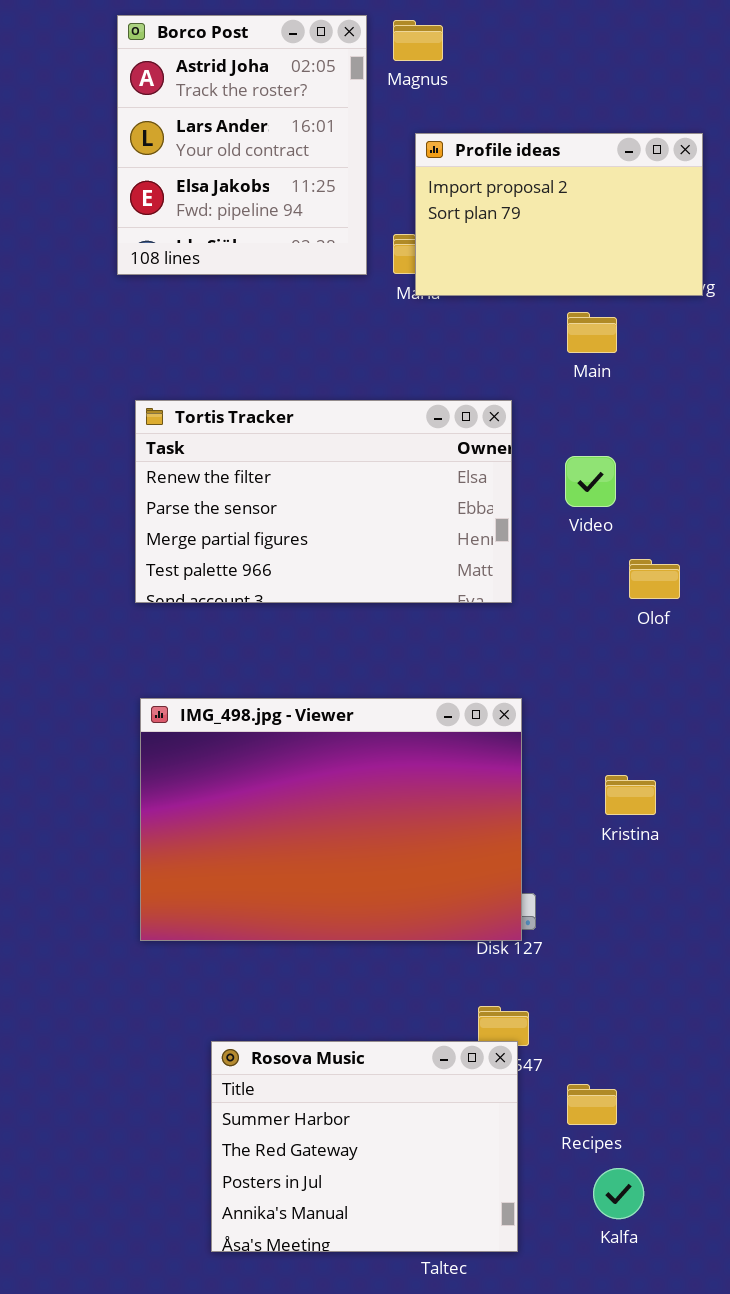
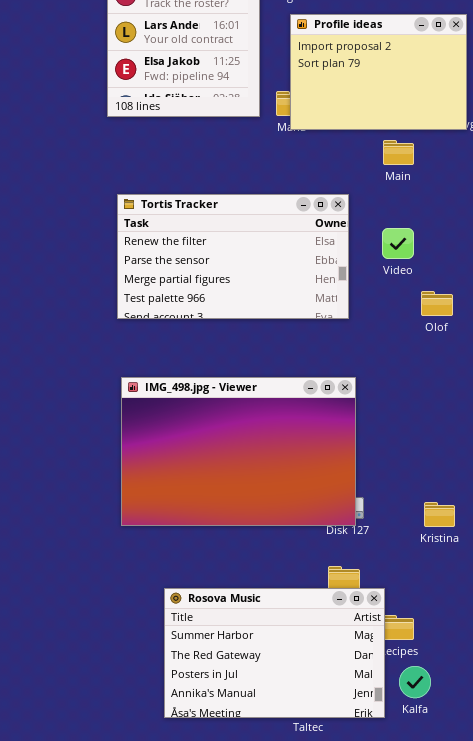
Profile ideas: [415,133,703,296] -> [290,14,467,130], resized
Kristina: [605,775,656,815] -> [424,502,455,527], moved
Rosova Music: [211,1041,518,1252] -> [164,588,385,718], resized

